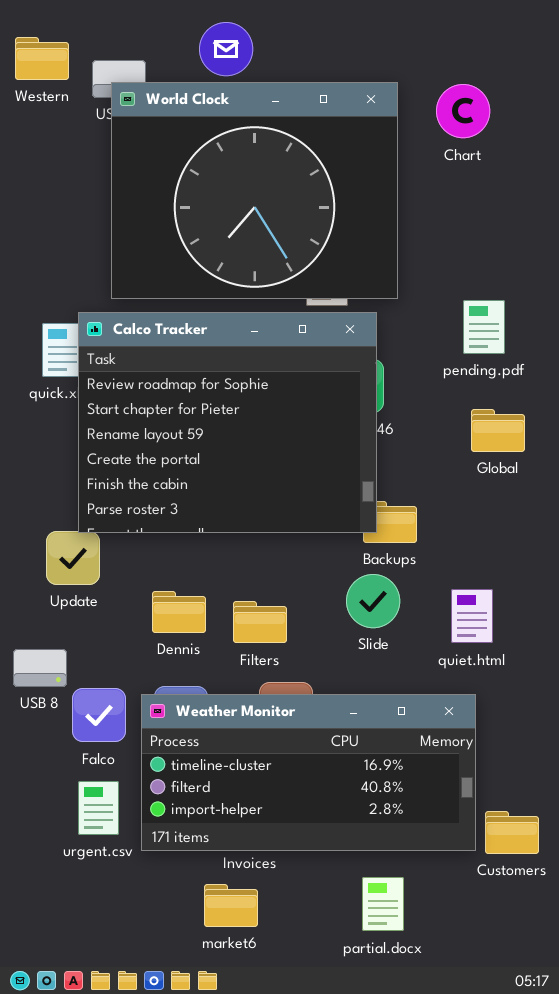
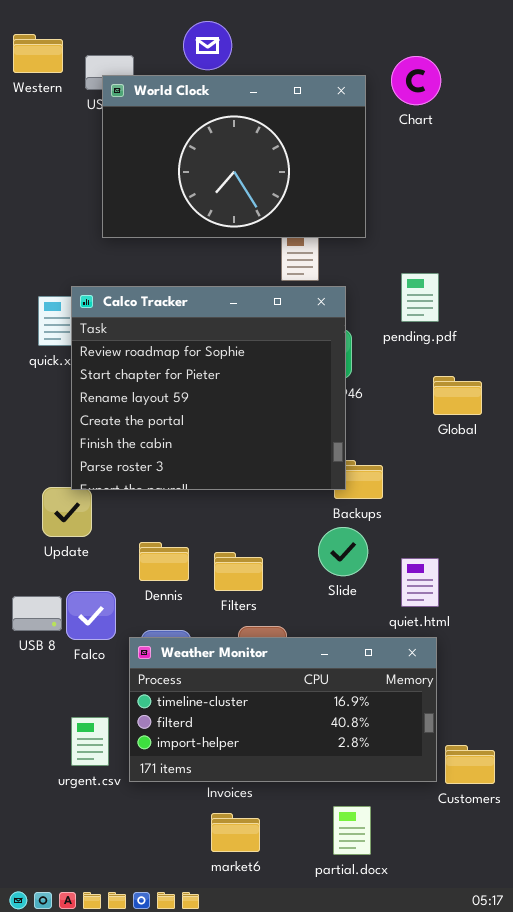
World Clock: [111,82,398,299] -> [102,75,366,238], resized
Chart: [436,84,490,138] -> [391,56,441,105], moved
pending.pdf: [463,300,505,354] -> [401,273,439,322], moved
quiet.html: [451,589,493,643] -> [401,558,439,607], moved
Falco: [72,688,126,742] -> [66,591,116,640], moved
market6: [204,884,258,927] -> [211,813,260,852], moved

